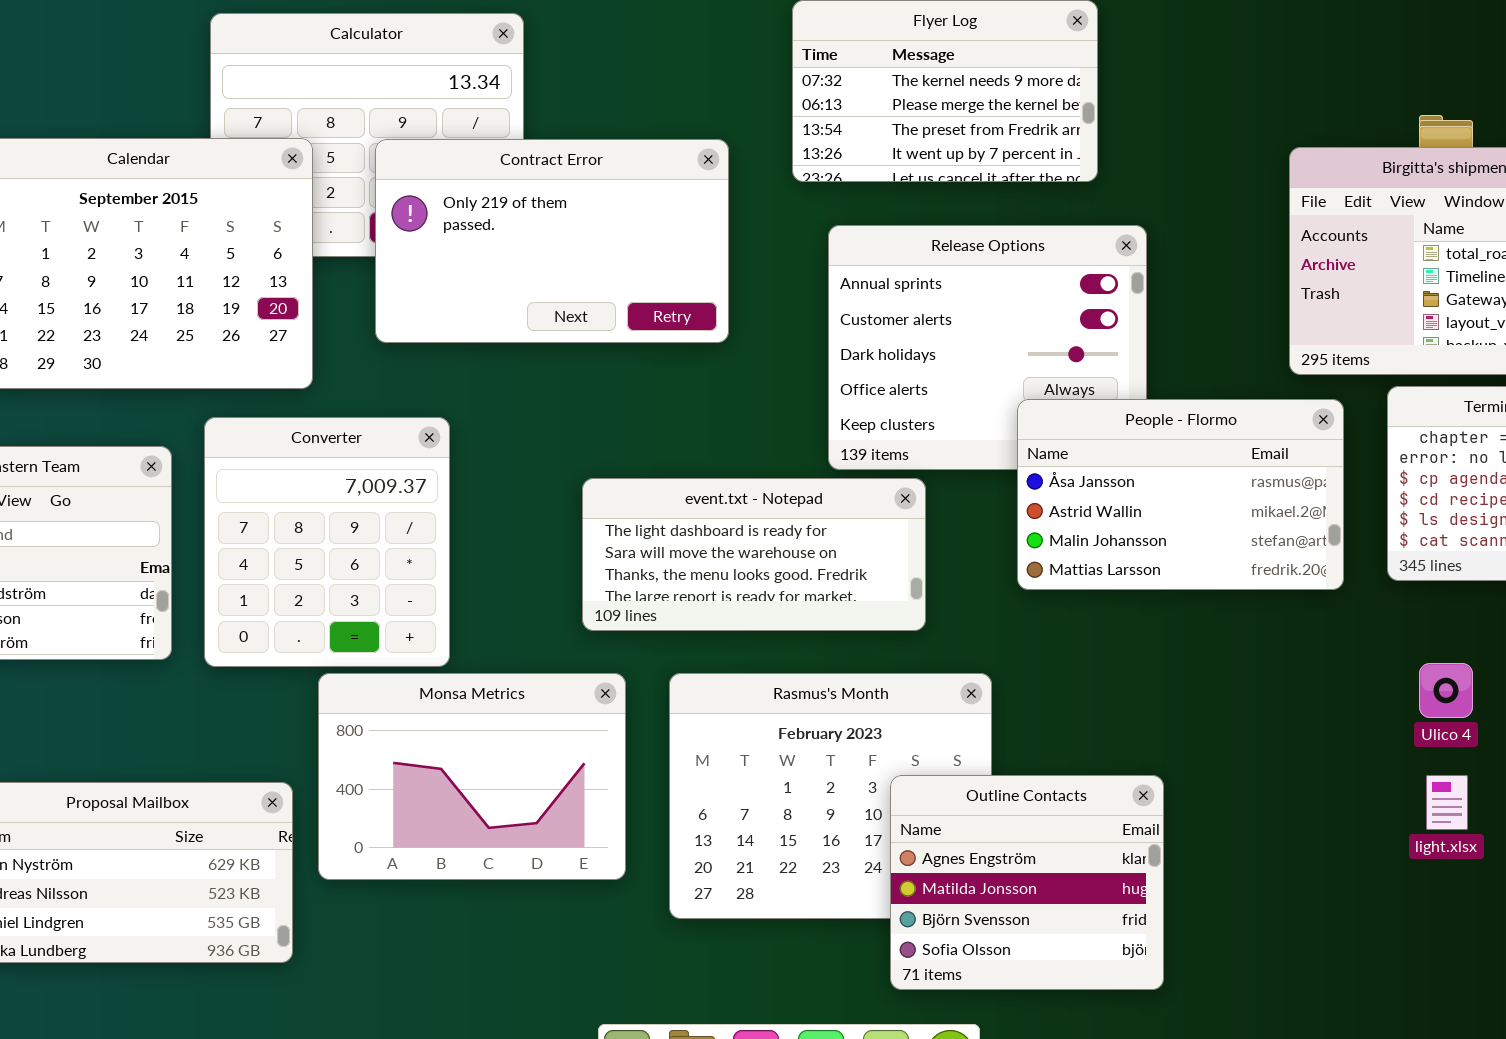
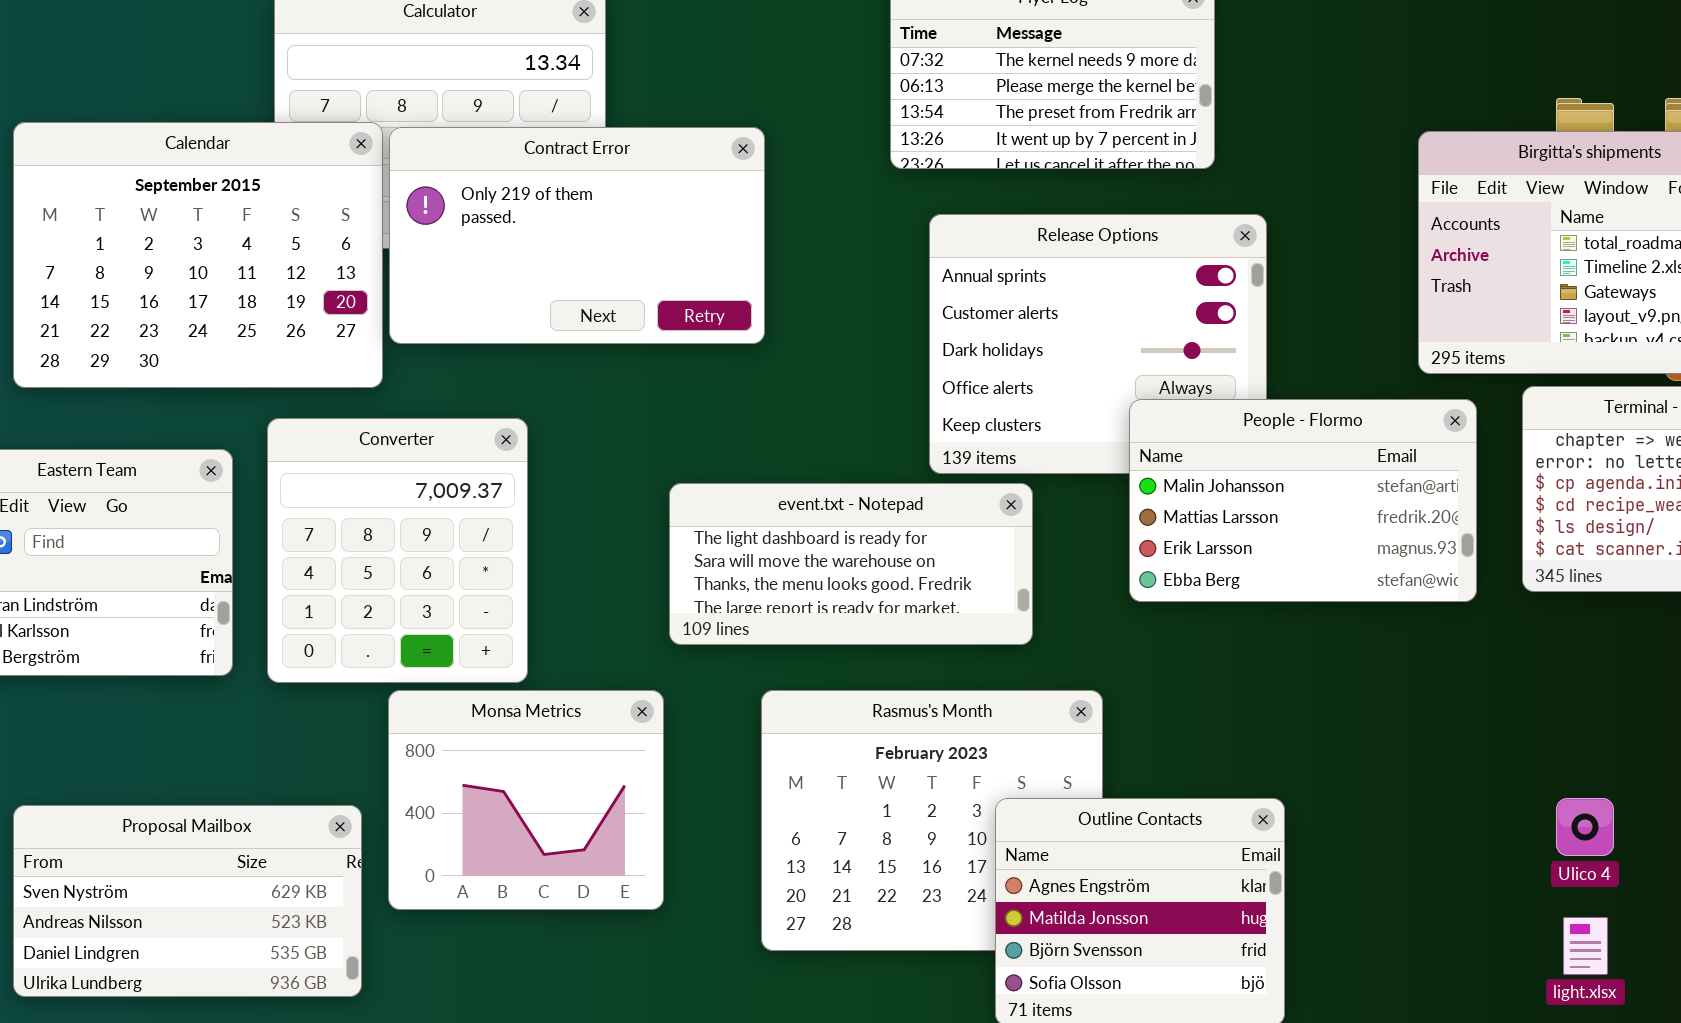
Contract Error: [375,139,729,343] -> [389,127,765,344], moved
People - Flormo: [1017,399,1344,590] -> [1129,399,1477,602], scrolled down 2 rows
Ulico 4: [1419,663,1473,718] -> [1556,798,1614,856], moved
Monsa Metrics: [318,673,626,880] -> [388,690,664,910], resized
light.xlsx: [1426,775,1468,830] -> [1563,917,1608,975], moved

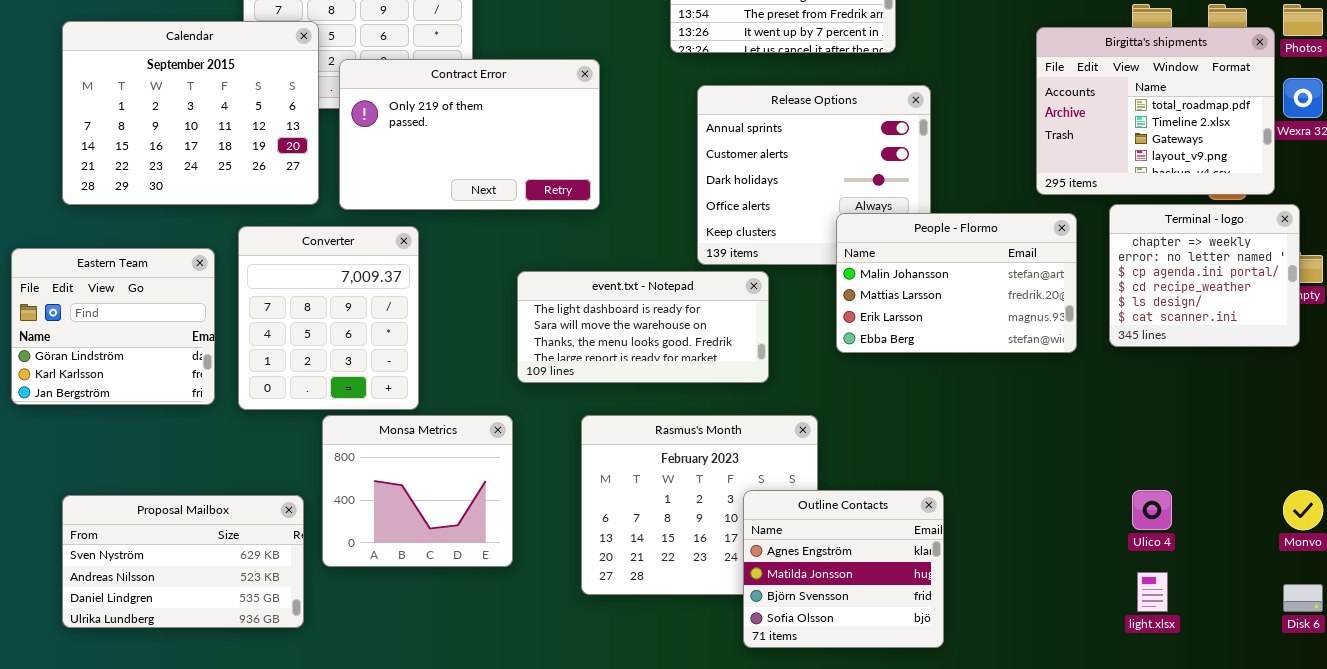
Contract Error: [389,127,765,344] -> [339,59,600,210], moved

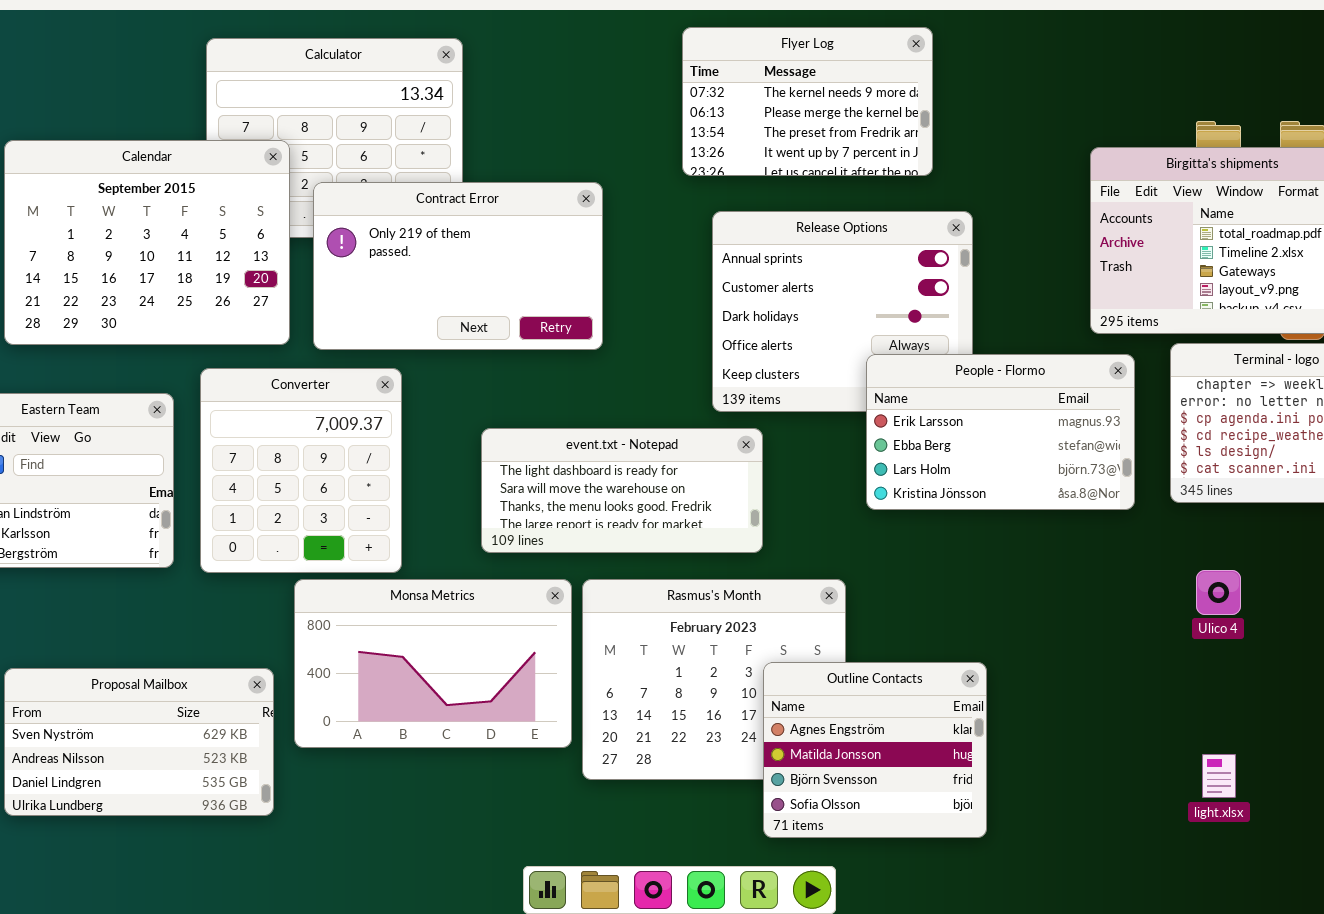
People - Flormo: [836,213,1077,353] -> [866,354,1135,510], scrolled down 2 rows
event.txt - Notepad: [517,271,769,383] -> [481,428,763,553], moved
Monsa Metrics: [322,415,513,567] -> [294,579,572,748], resized
Ulico 4: [1132,490,1172,530] -> [1196,570,1241,615], moved

